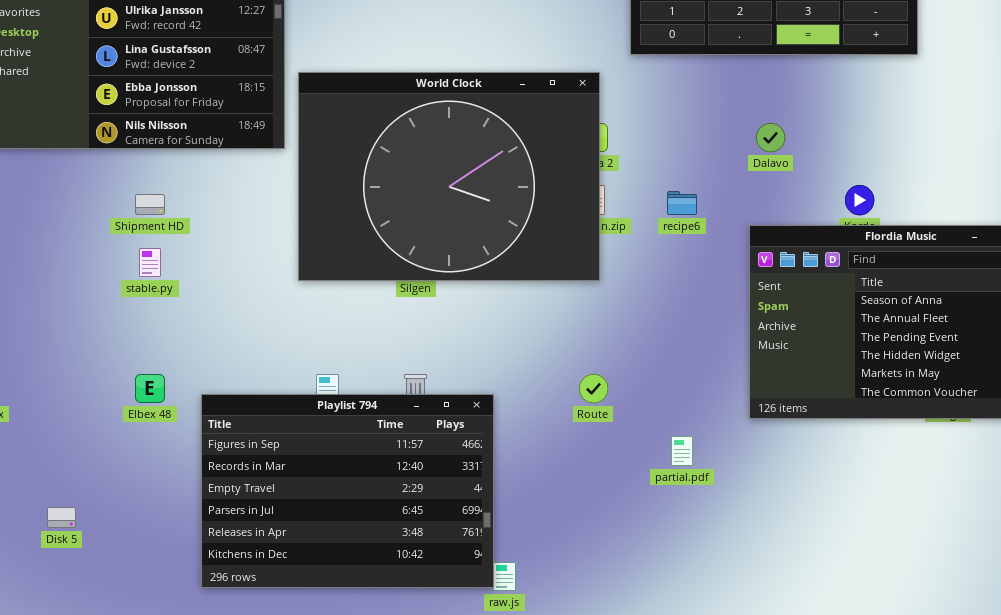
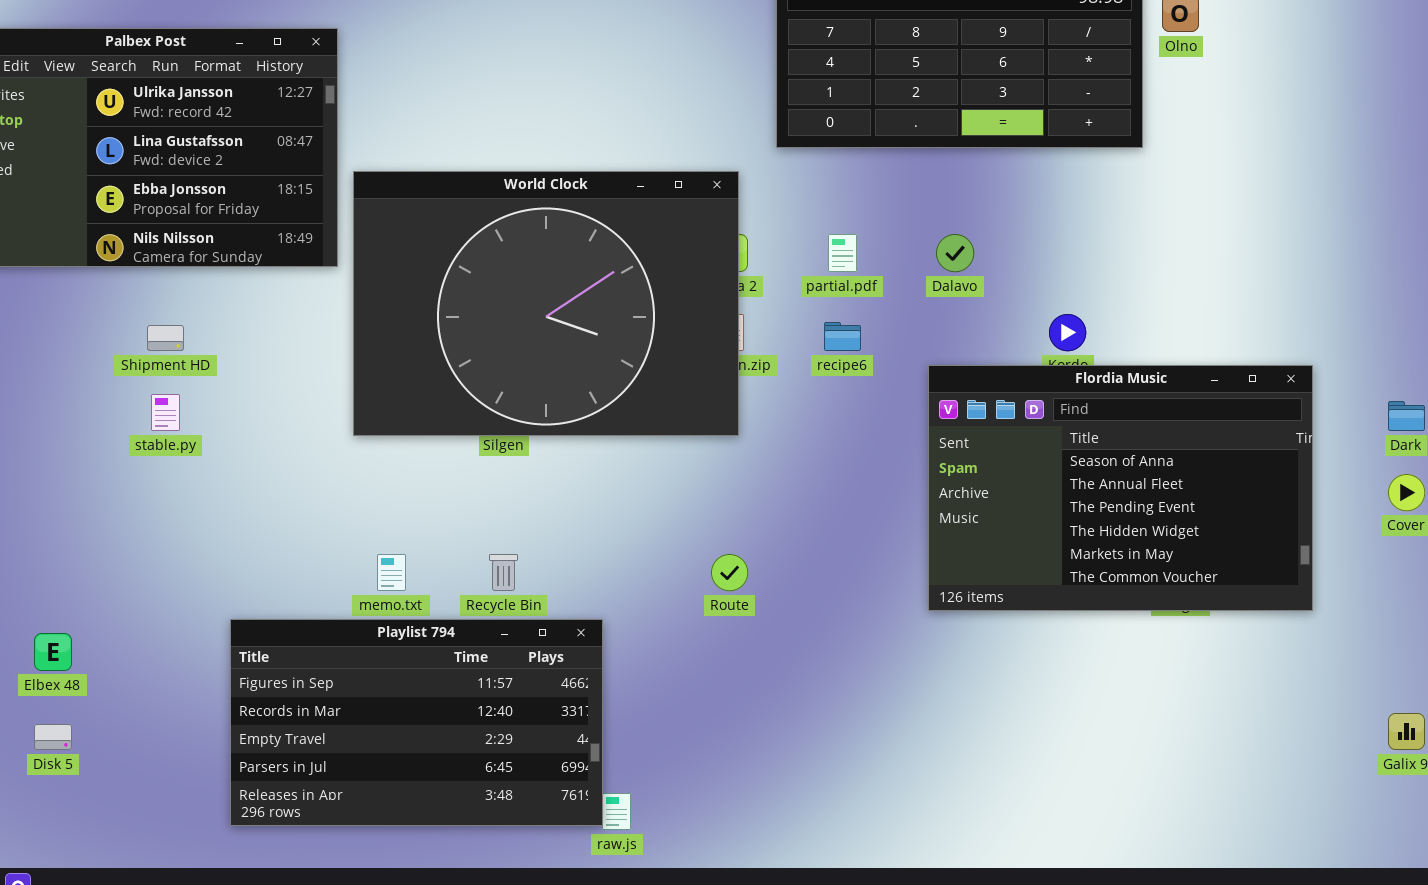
Elbex 48: [135,374,165,403] -> [34,633,72,671], moved
Playlist 794: [201,394,494,588] -> [230,619,603,826], resized
partial.pdf: [671,436,693,466] -> [828,234,857,272], moved

